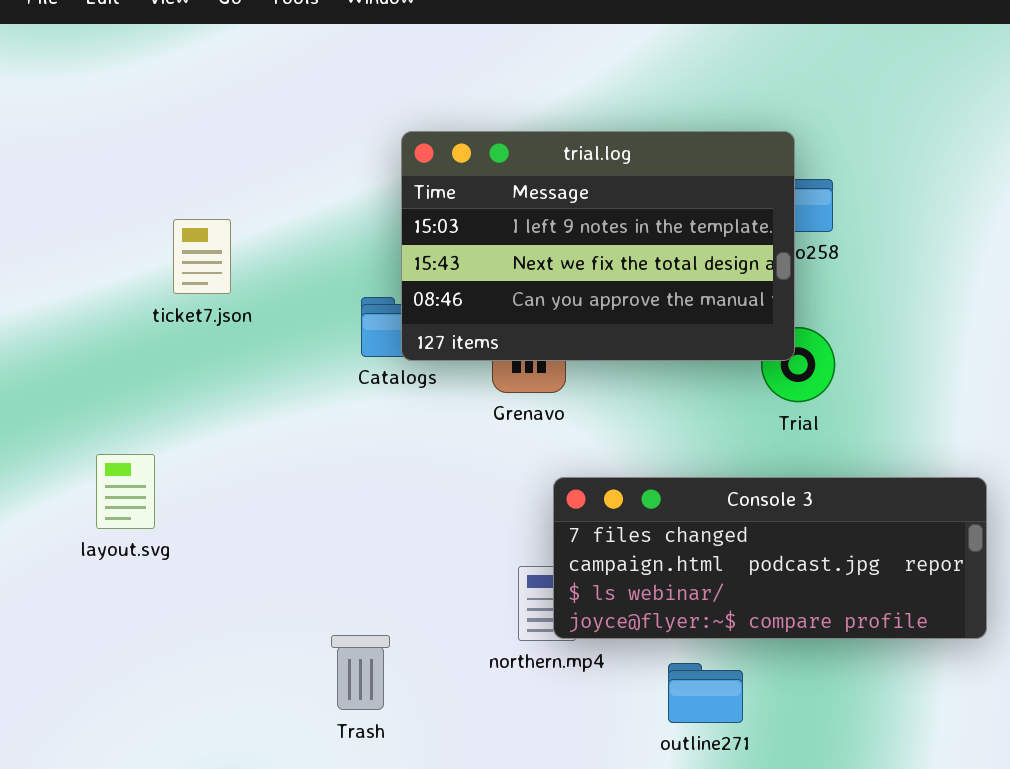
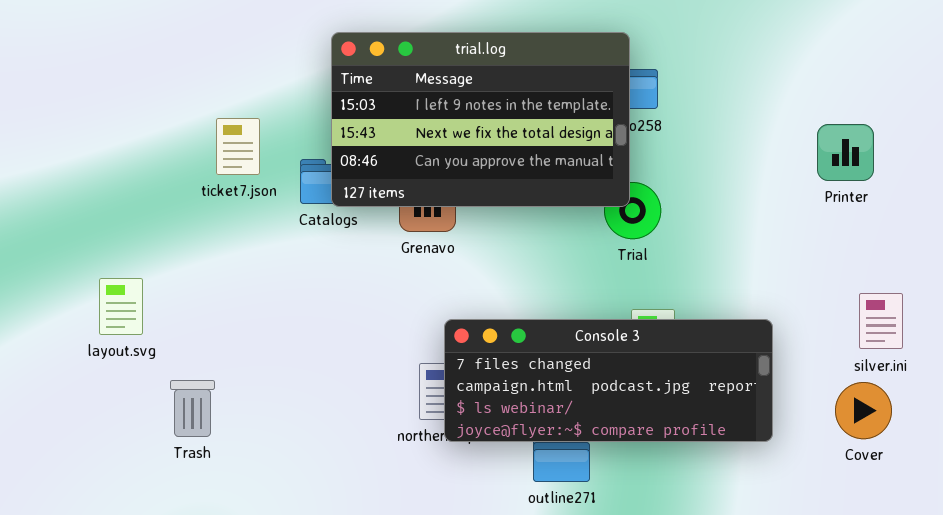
ticket7.json: [173,219,231,294] -> [216,118,260,175], moved
Console 3: [553,477,987,639] -> [444,319,773,442], moved
Trash: [331,635,390,710] -> [170,380,215,437], moved

